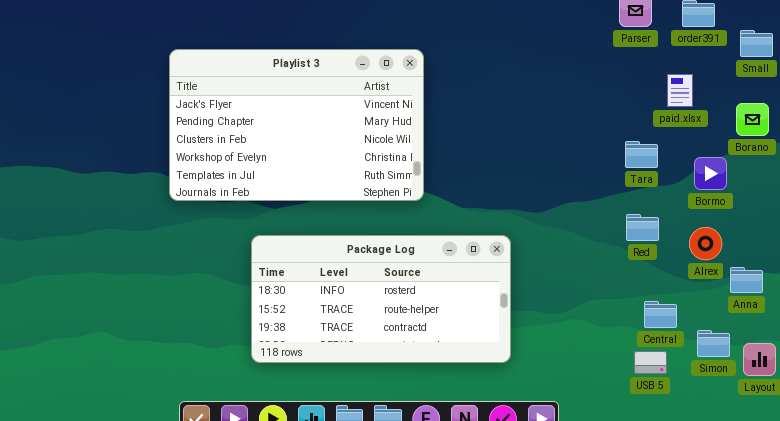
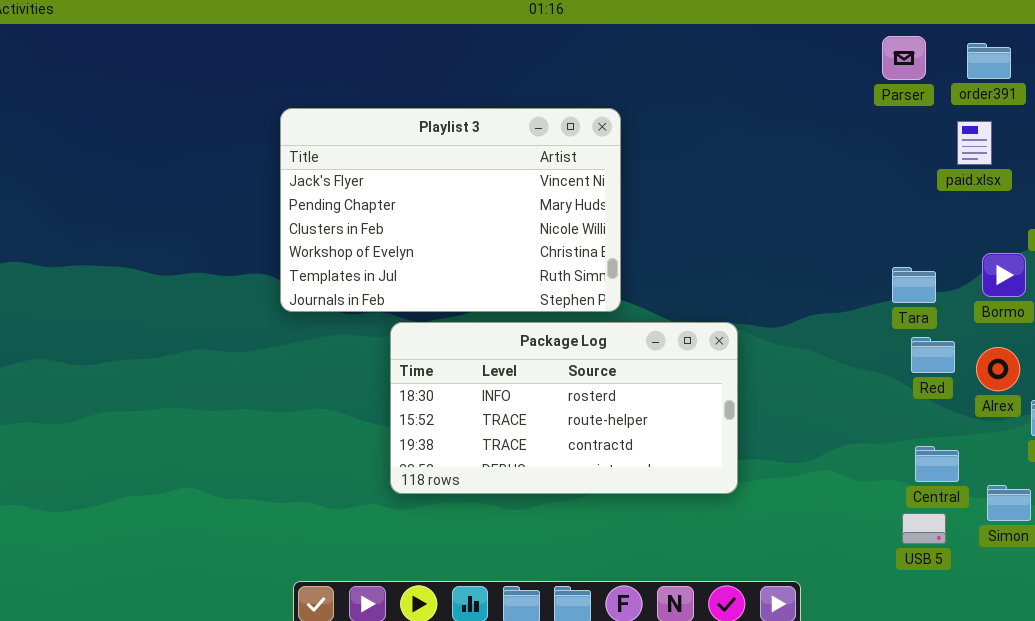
paid.xlsx: [667,74,693,107] -> [957,121,992,165], moved
Tara: [625,141,658,168] -> [892,267,936,303], moved
Red: [626,214,659,241] -> [911,337,955,373], moved
Package Log: [251,235,511,363] -> [390,322,738,494], moved

